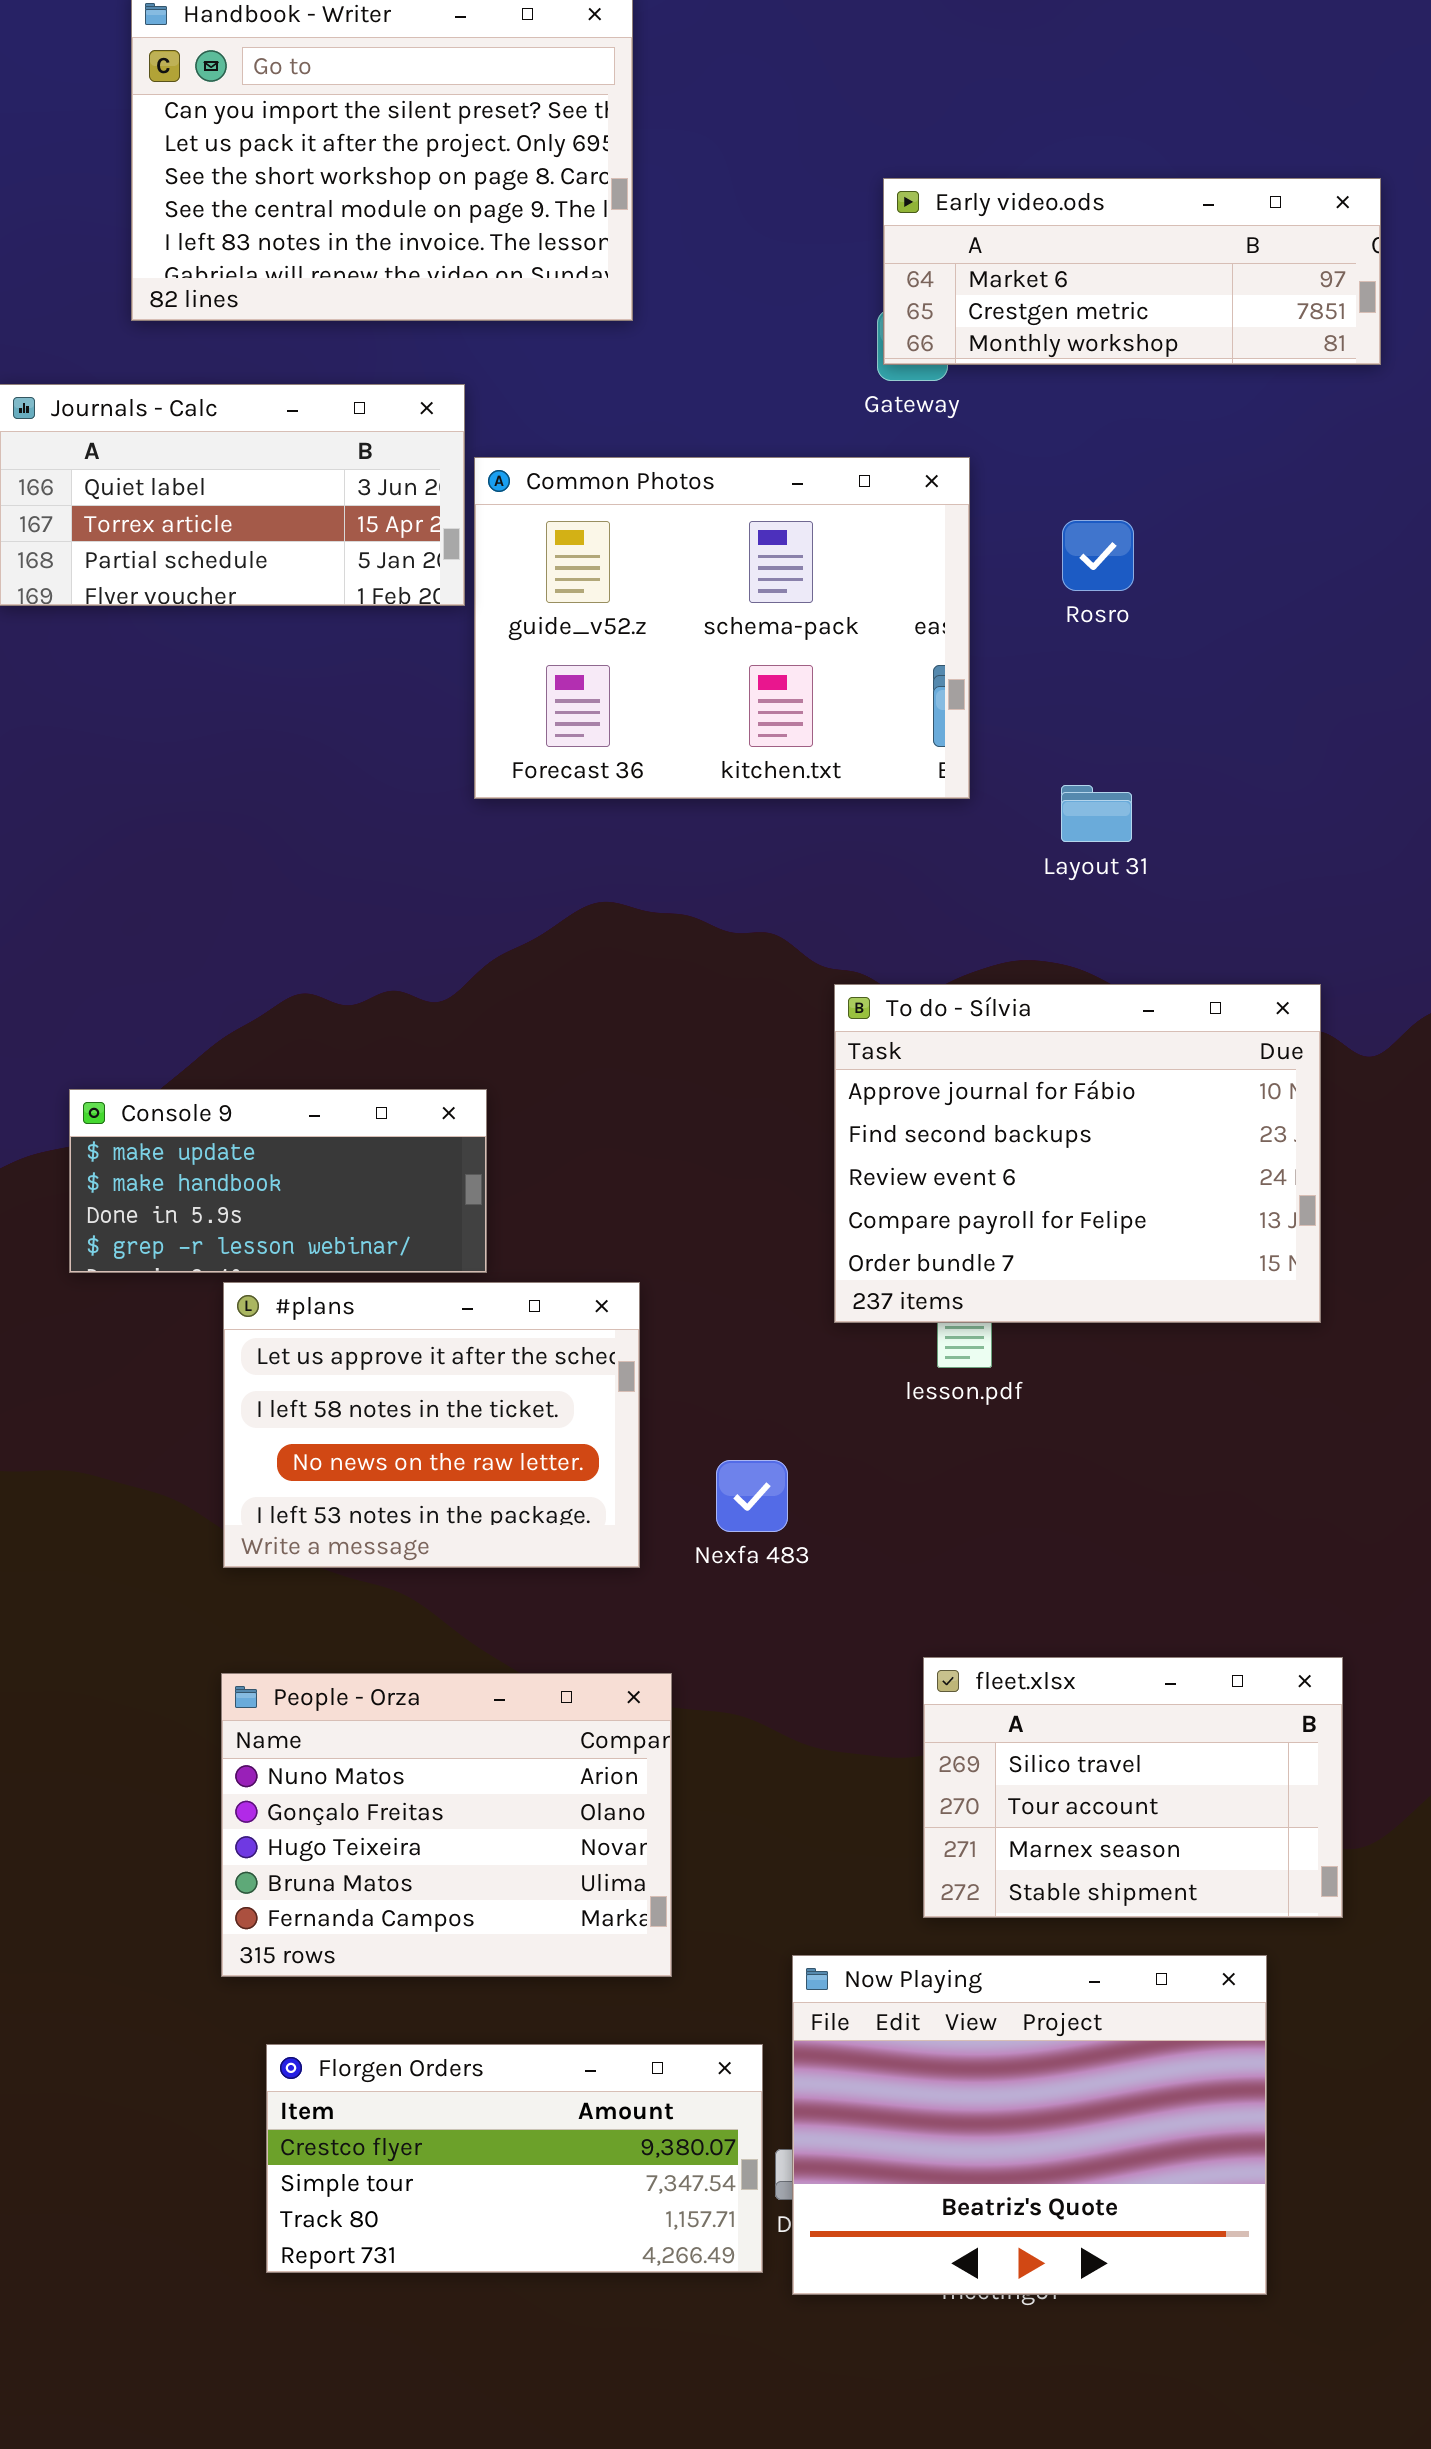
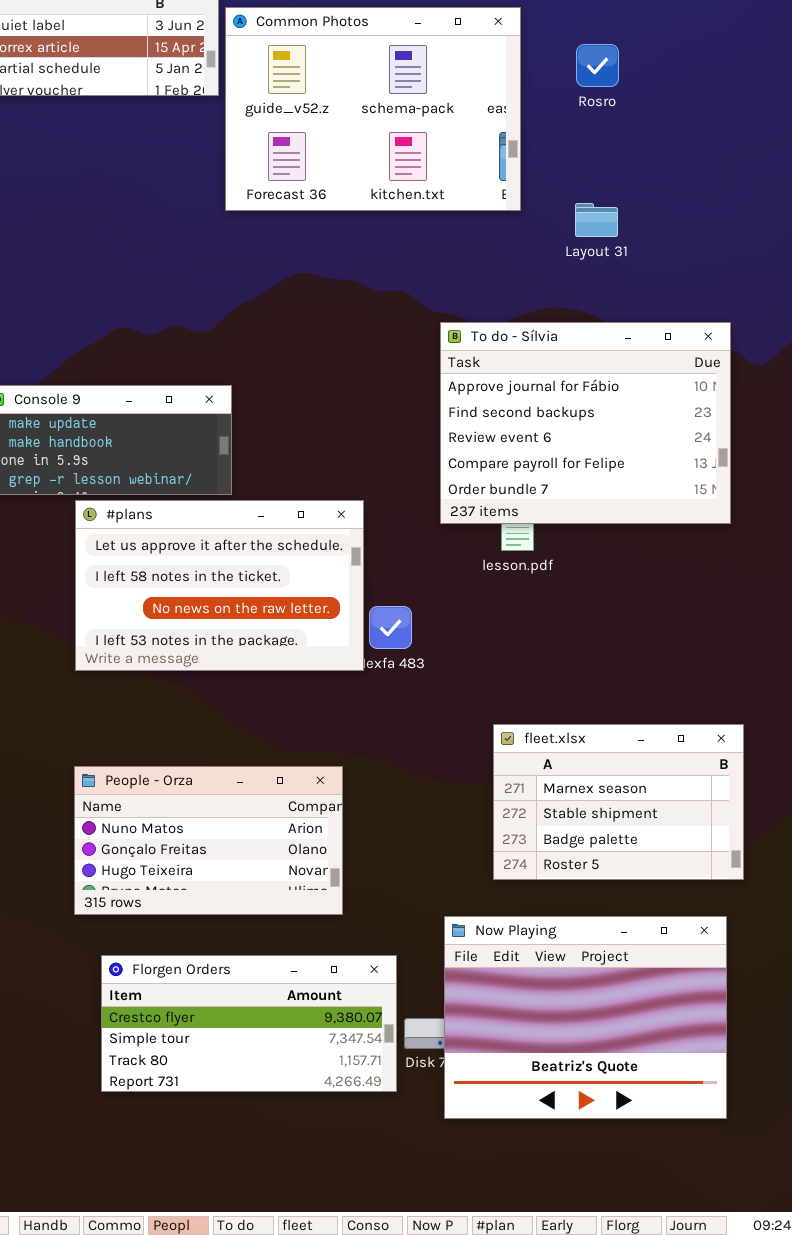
#plans: [223,1282,640,1568] -> [75,500,364,671], resized
fleet.xlsx: [923,1657,1343,1918] -> [493,724,744,880], scrolled down 2 rows
People - Orza: [221,1673,672,1977] -> [74,766,343,915], resized
Now Playing: [792,1955,1267,2295] -> [444,916,727,1119], moved

